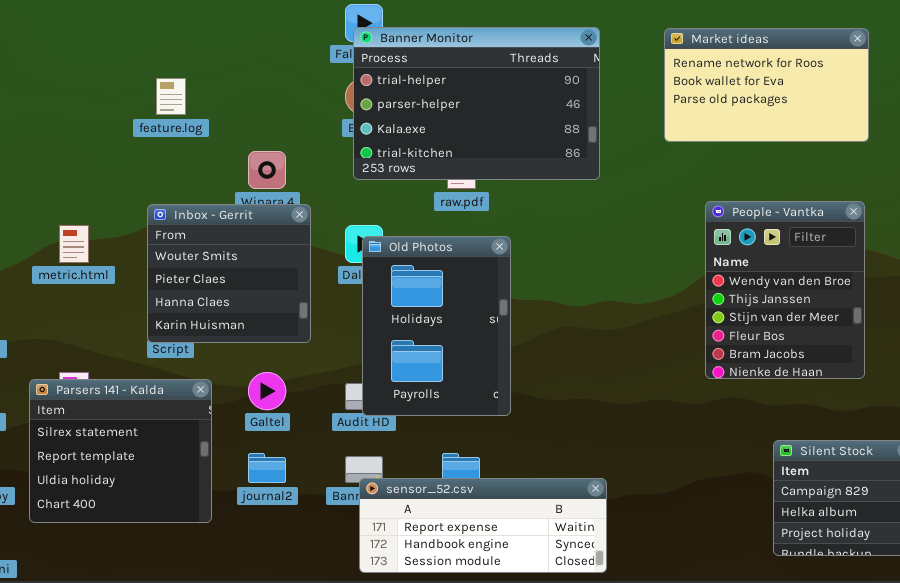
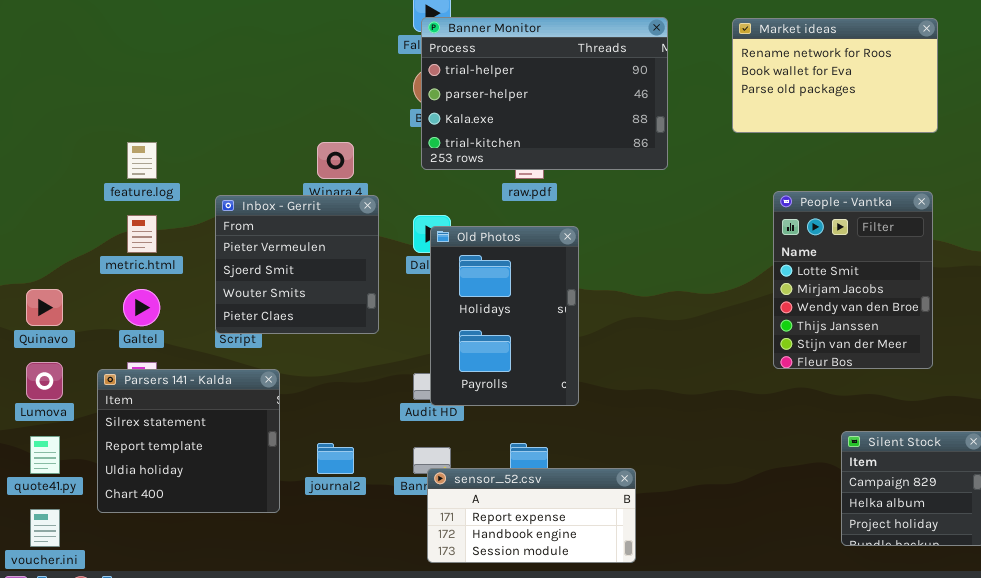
feature.log: [156,78,186,115] -> [127,142,157,179], moved
People - Vantka: [705,201,865,379] -> [773,191,933,369], scrolled up 2 rows
Inbox - Gerrit: [147,204,311,343] -> [215,195,379,334], scrolled up 2 rows
Galtel: [248,372,286,410] -> [123,289,160,326], moved
sensor_52.csv: [359,478,607,573] -> [427,468,636,563], resized

